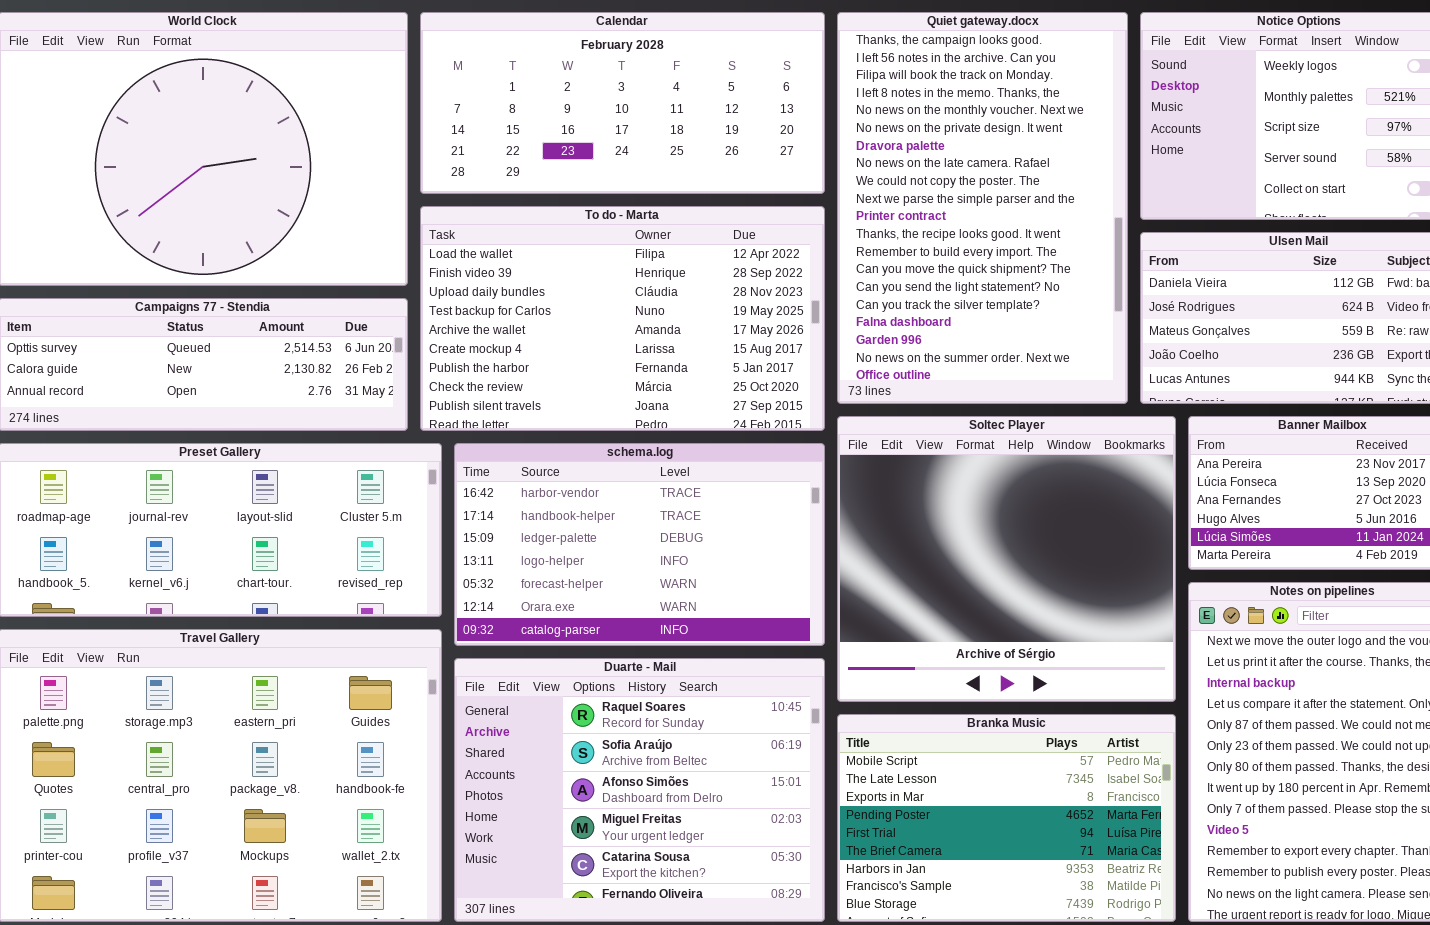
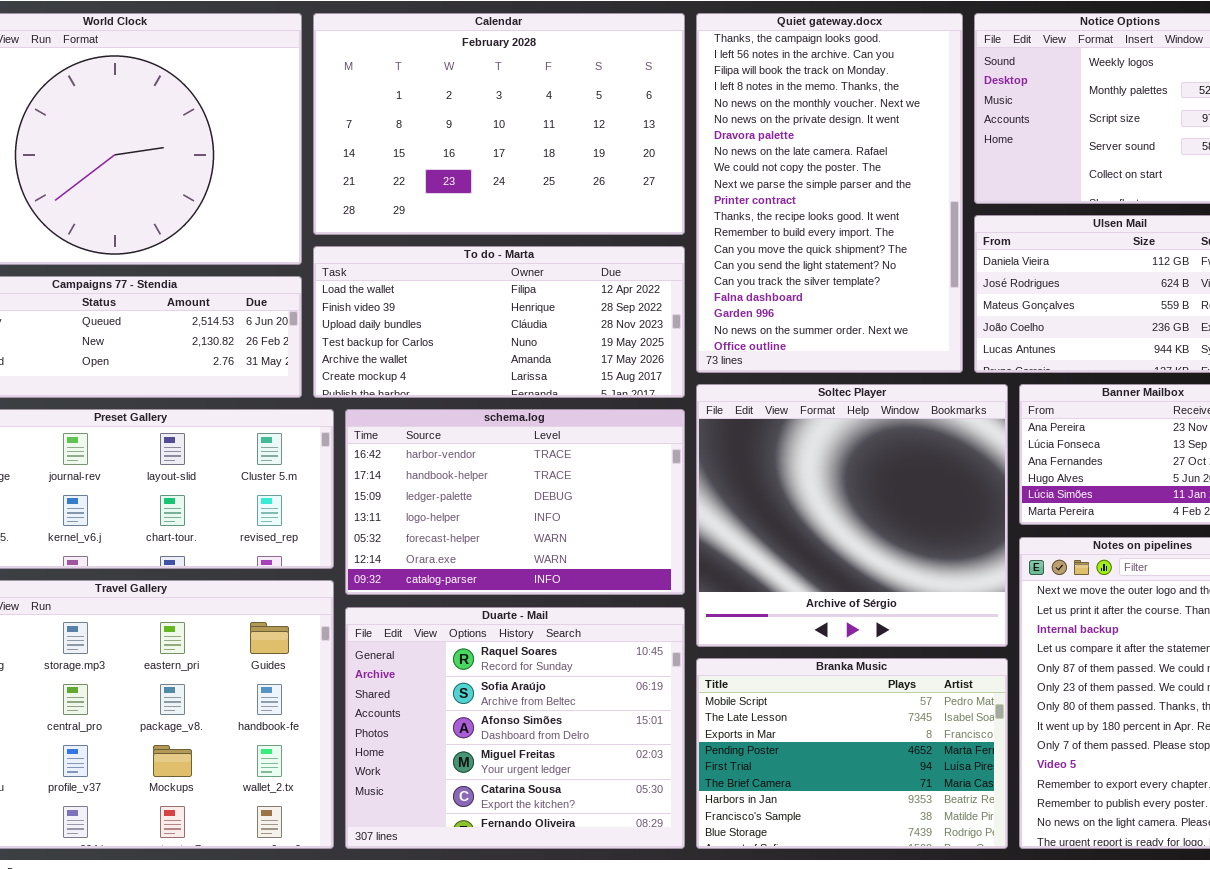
Calendar: [420,12,825,194] -> [313,13,685,235], resized
To do - Marta: [420,206,825,431] -> [313,246,685,398], resized

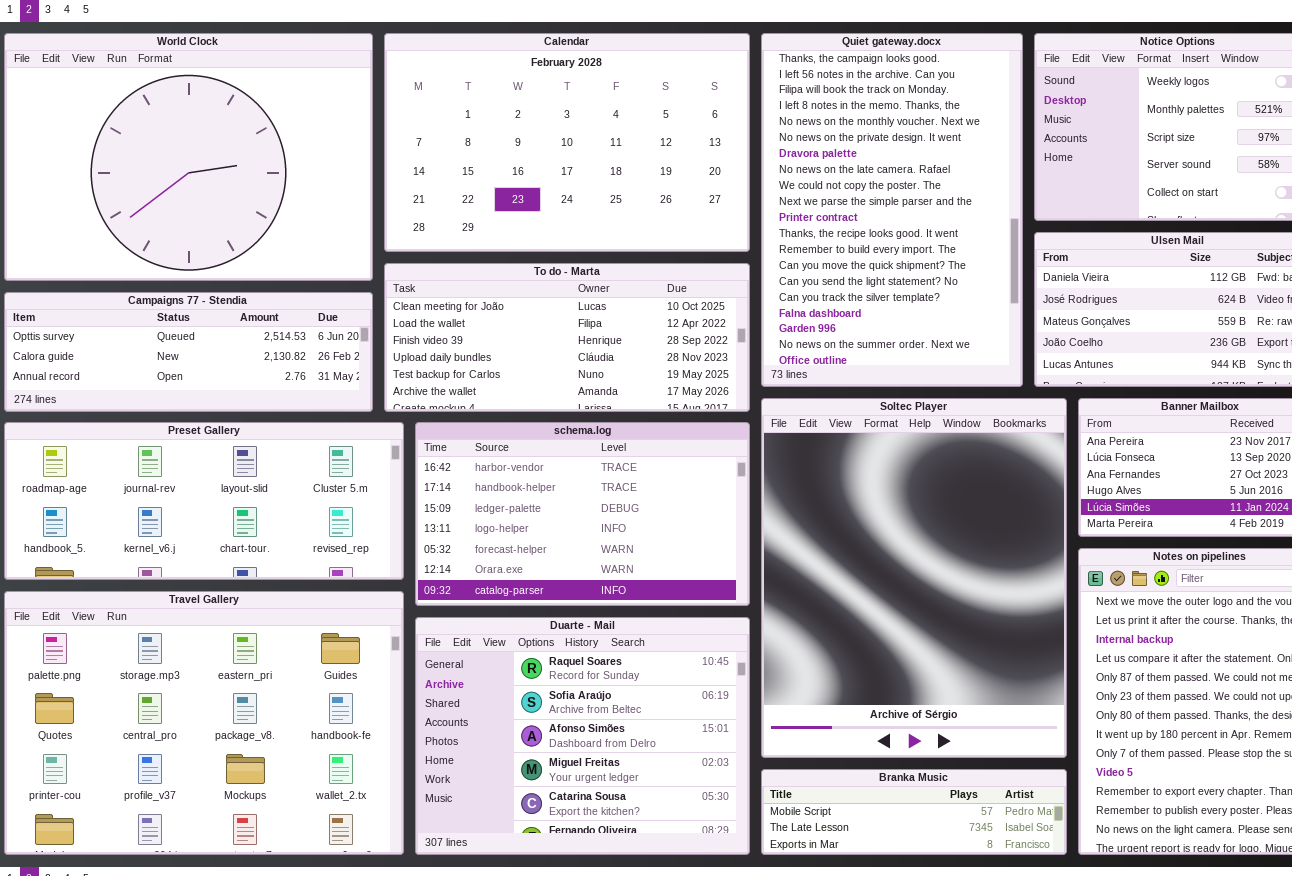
To do - Marta: [313,246,685,398] -> [384,263,750,412], scrolled up 1 row
Soltec Player: [696,384,1008,647] -> [761,398,1067,758], resized
Branka Music: [696,658,1008,849] -> [761,769,1067,855], resized

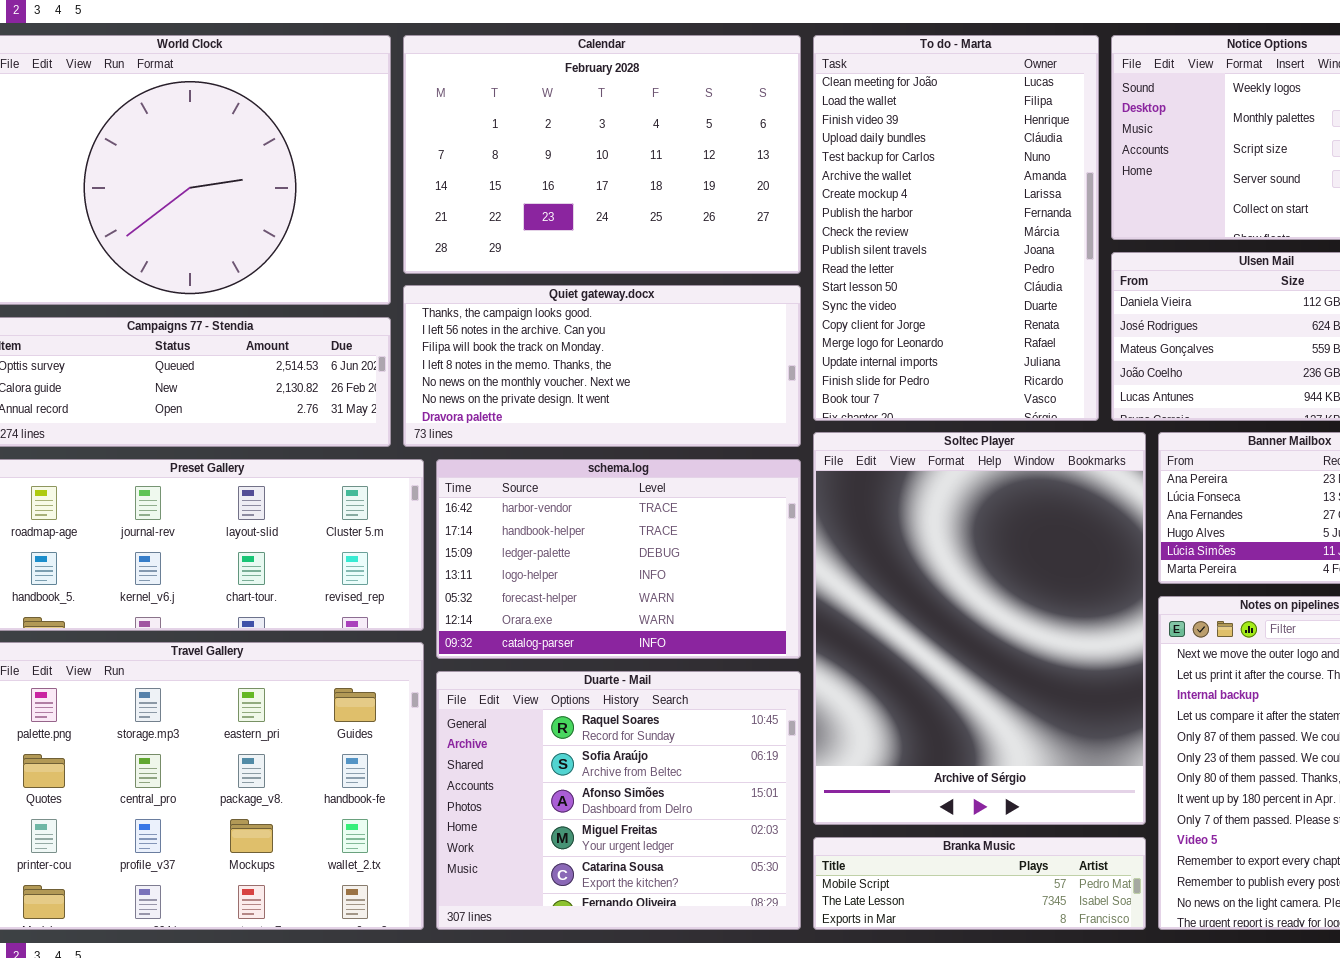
Quiet gateway.docx: [761,33,1023,387] -> [403,285,801,447], moved, resized
To do - Marta: [384,263,750,412] -> [813,35,1099,421], moved, resized

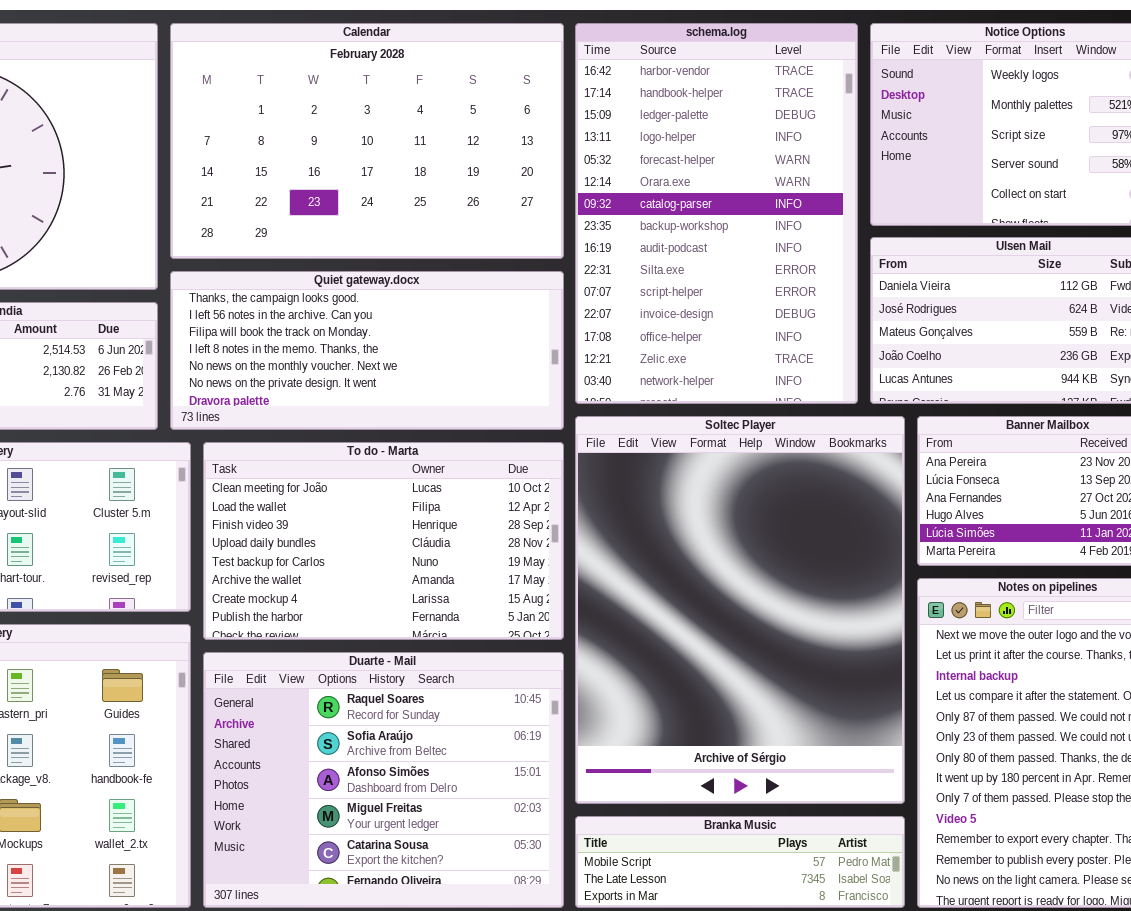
To do - Marta: [813,35,1099,421] -> [203,442,564,640], moved, resized
schema.log: [436,459,801,659] -> [575,23,858,404], moved, resized

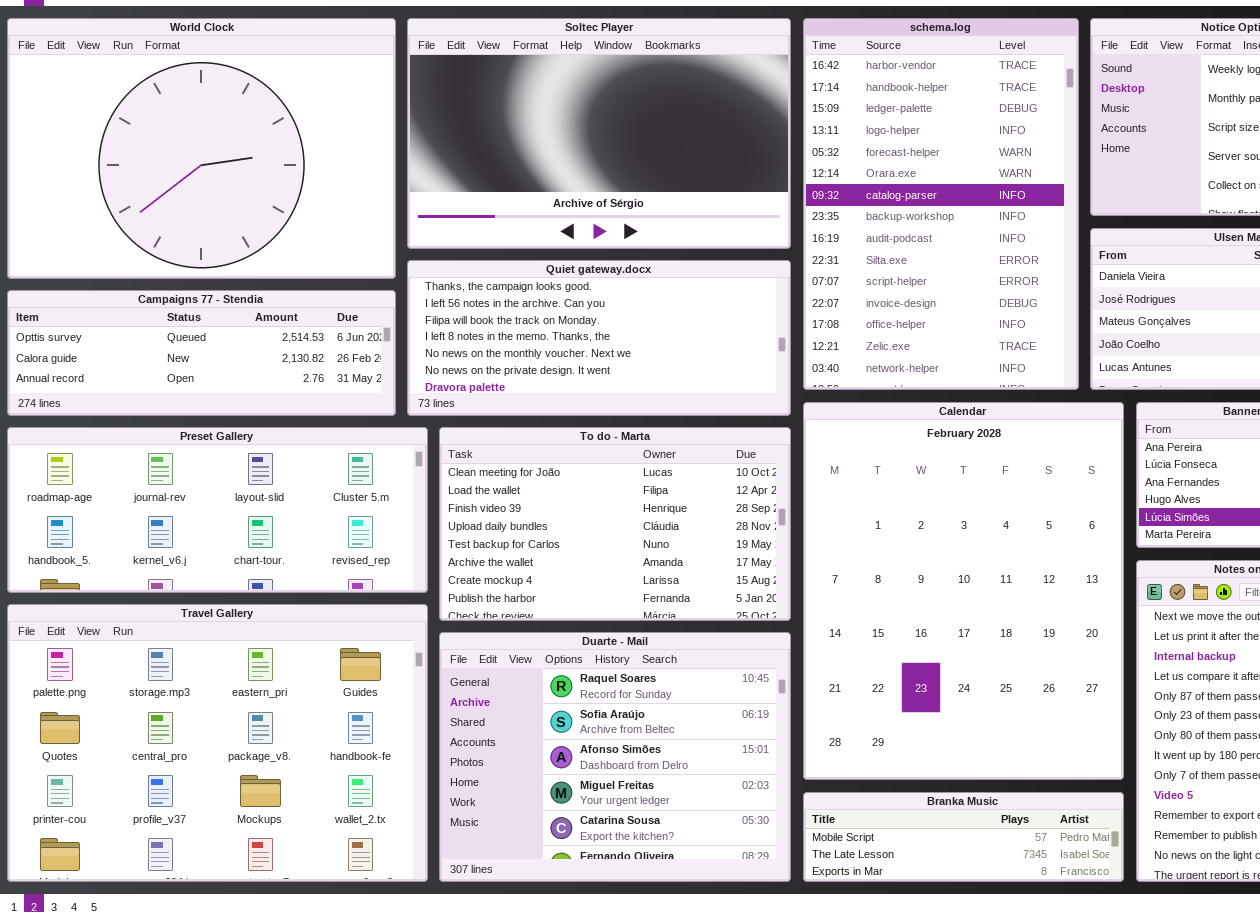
Calendar: [170,23,564,259] -> [803,402,1124,780], moved, resized
Soltec Player: [575,416,905,804] -> [407,18,791,249], moved, resized

